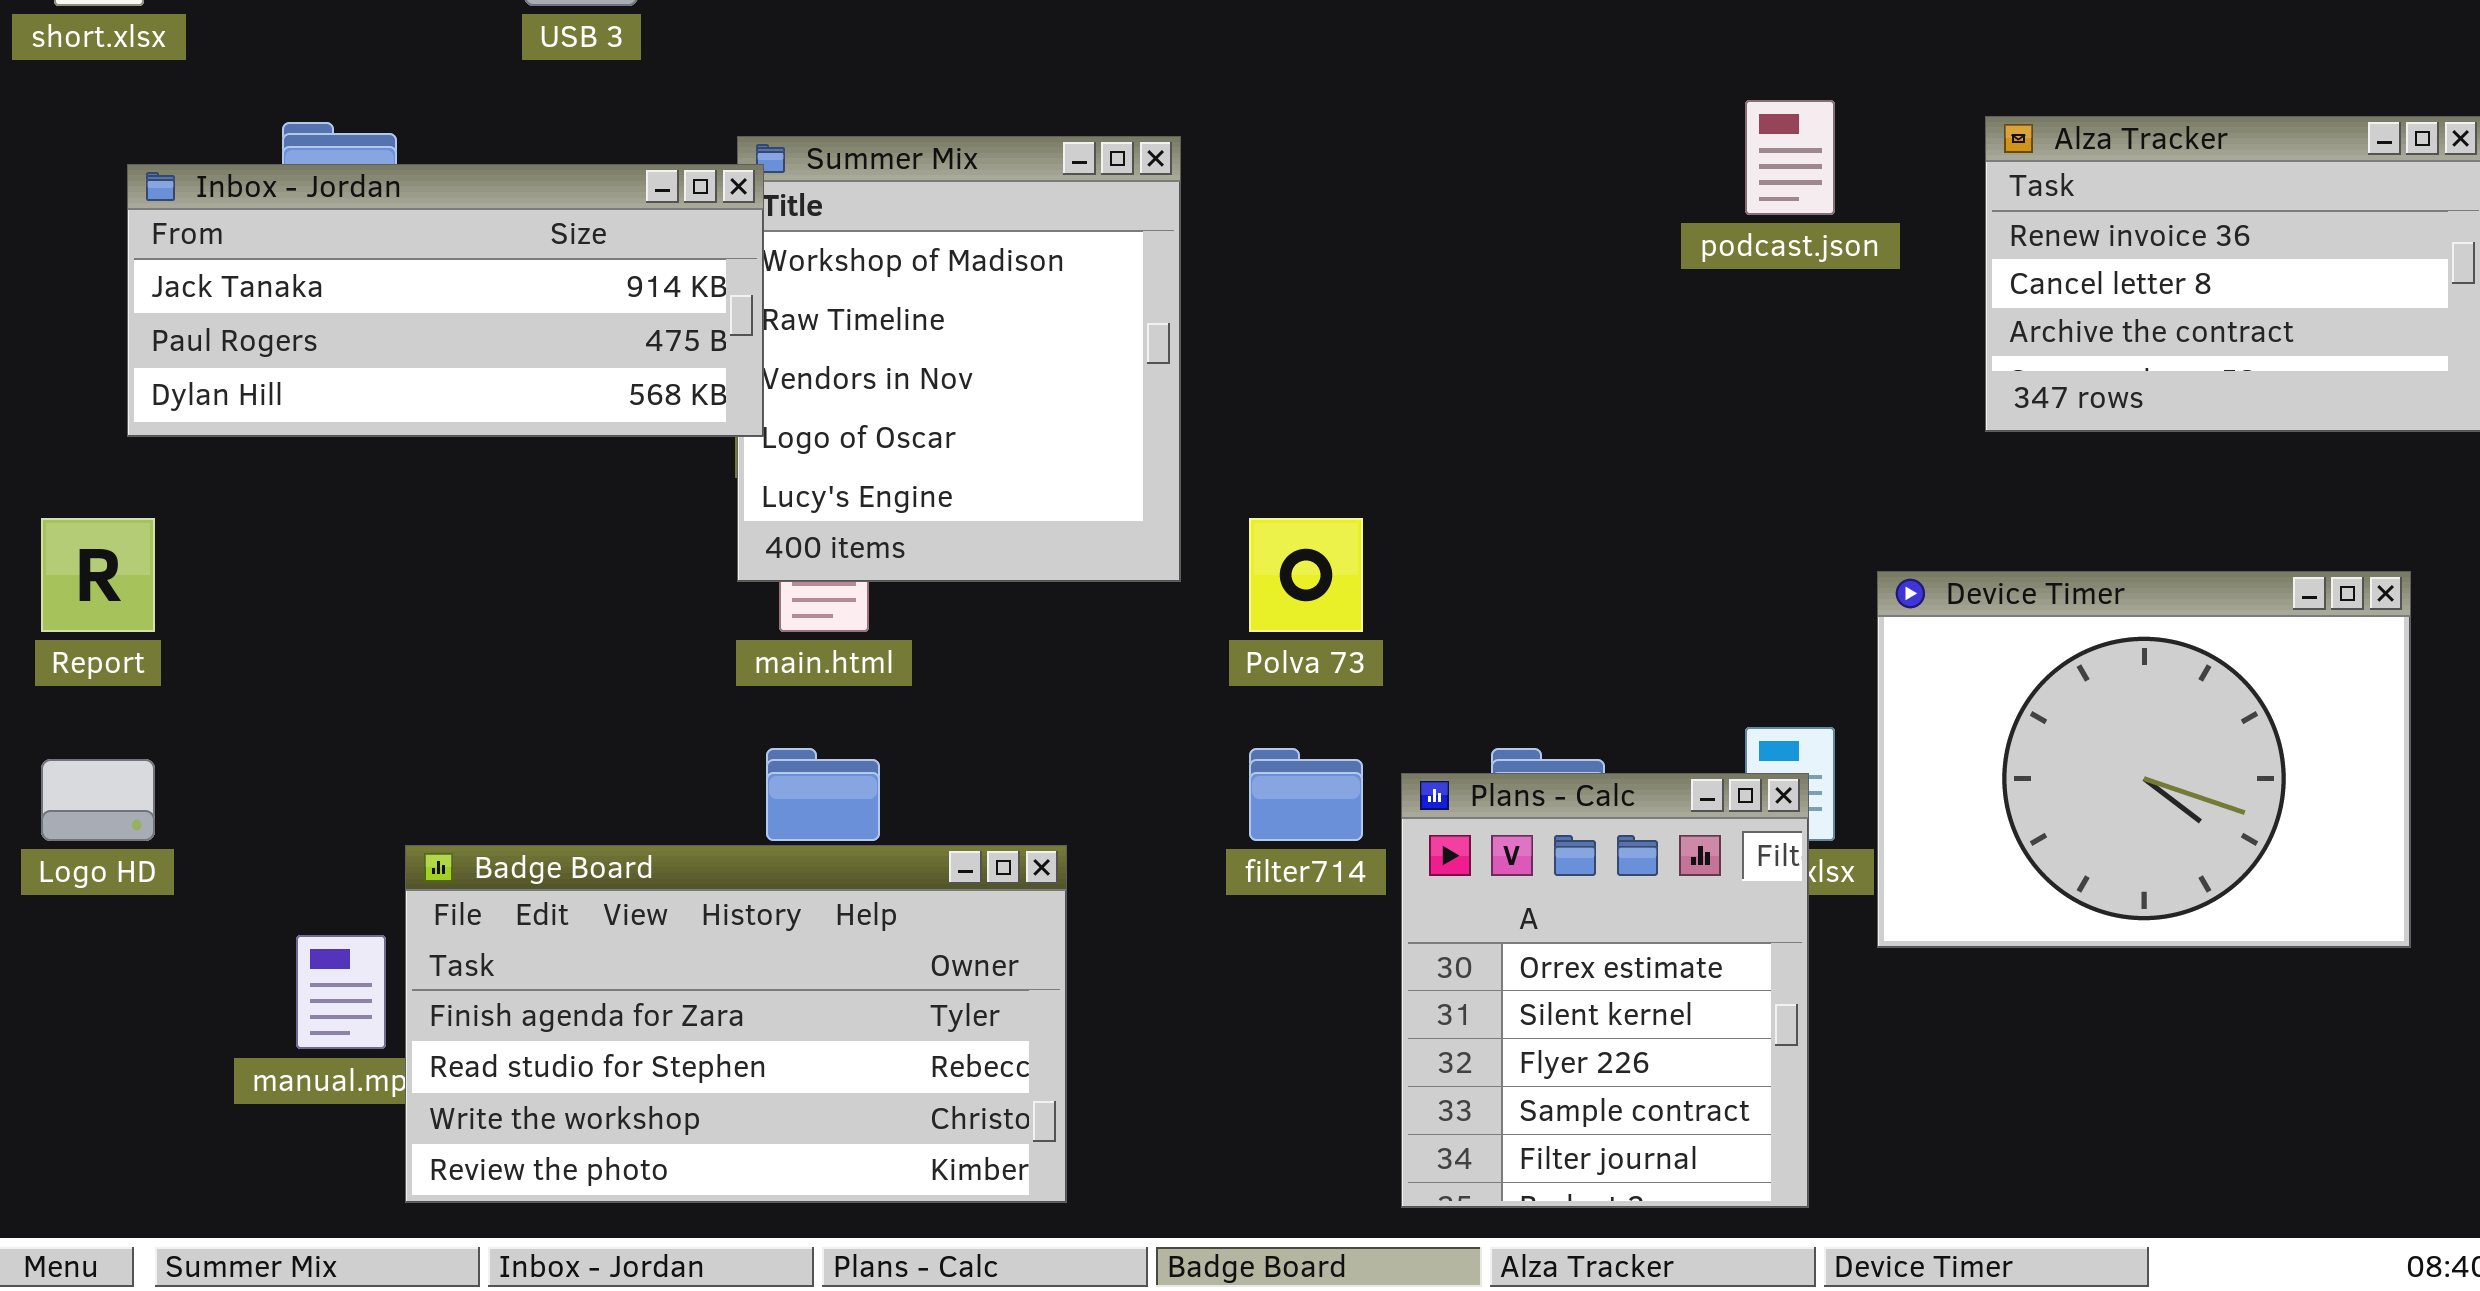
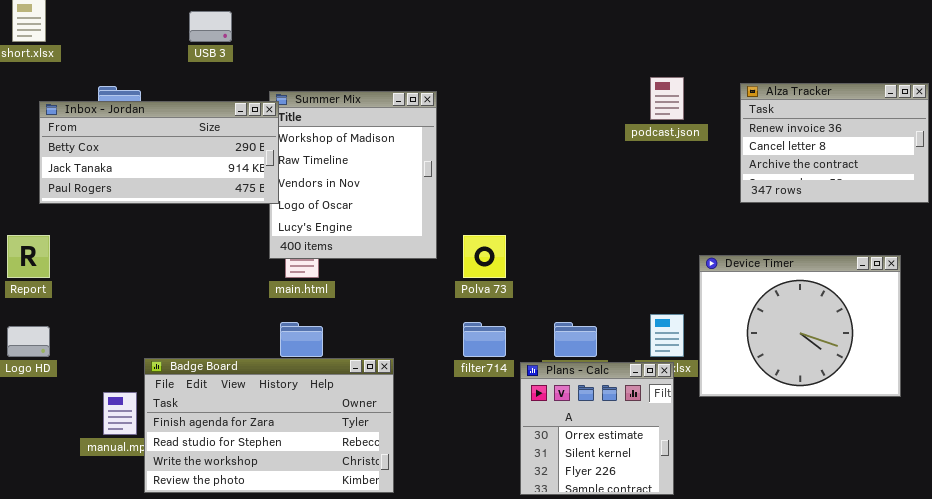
Inbox - Jordan: [127,164,764,437] -> [39,101,279,204], scrolled up 1 row
Plans - Calc: [1401,773,1809,1208] -> [520,362,674,495], resized

